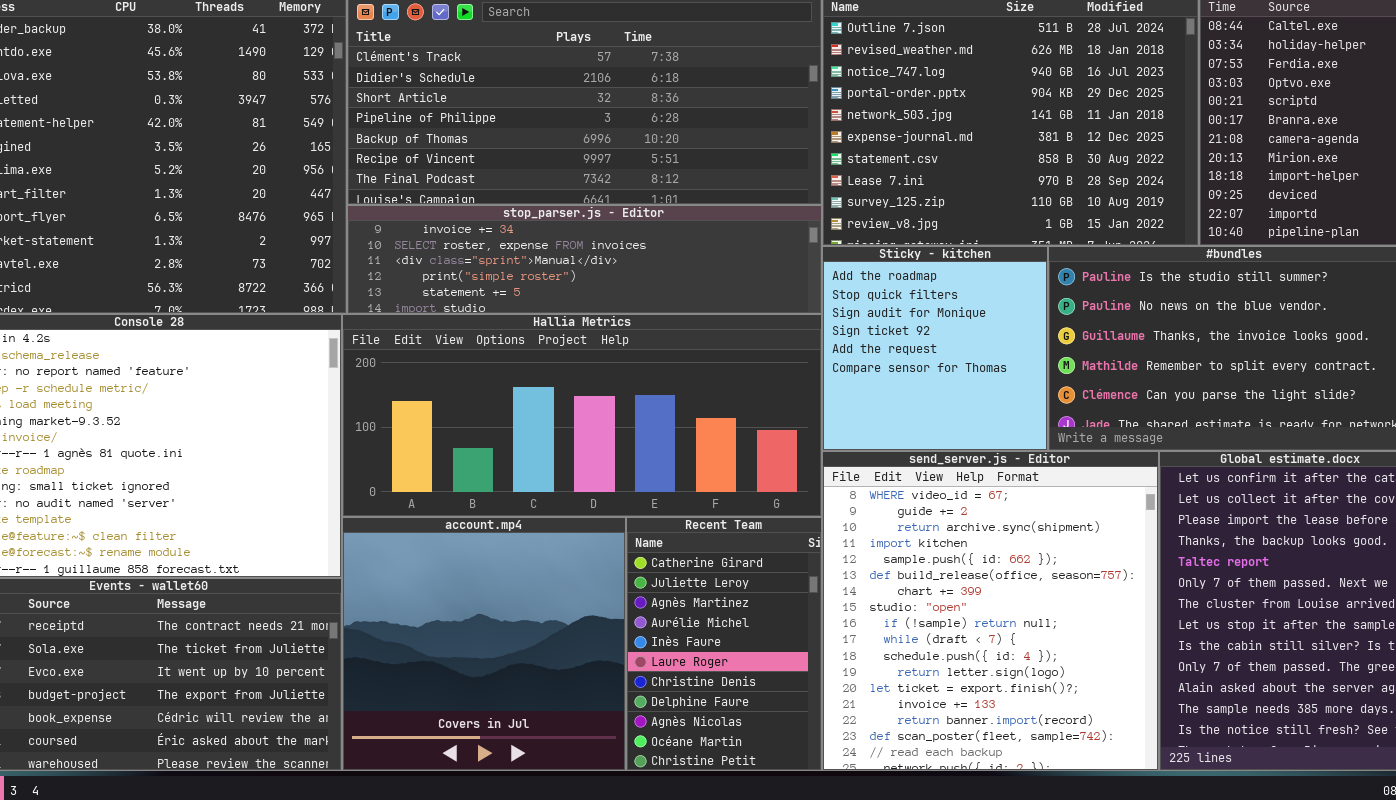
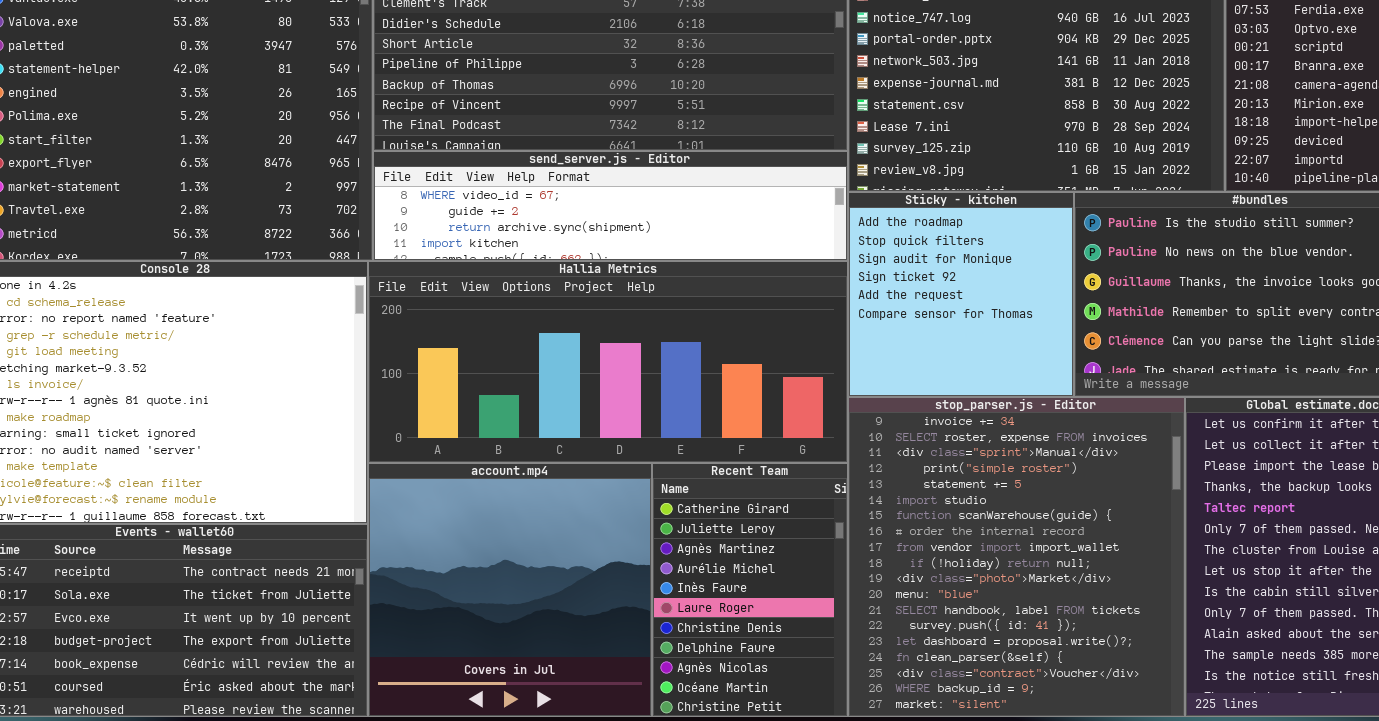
stop_parser.js - Editor: [347,205,822,314] -> [848,397,1185,717], moved, resized
send_server.js - Editor: [822,451,1159,771] -> [373,151,848,261], moved, resized

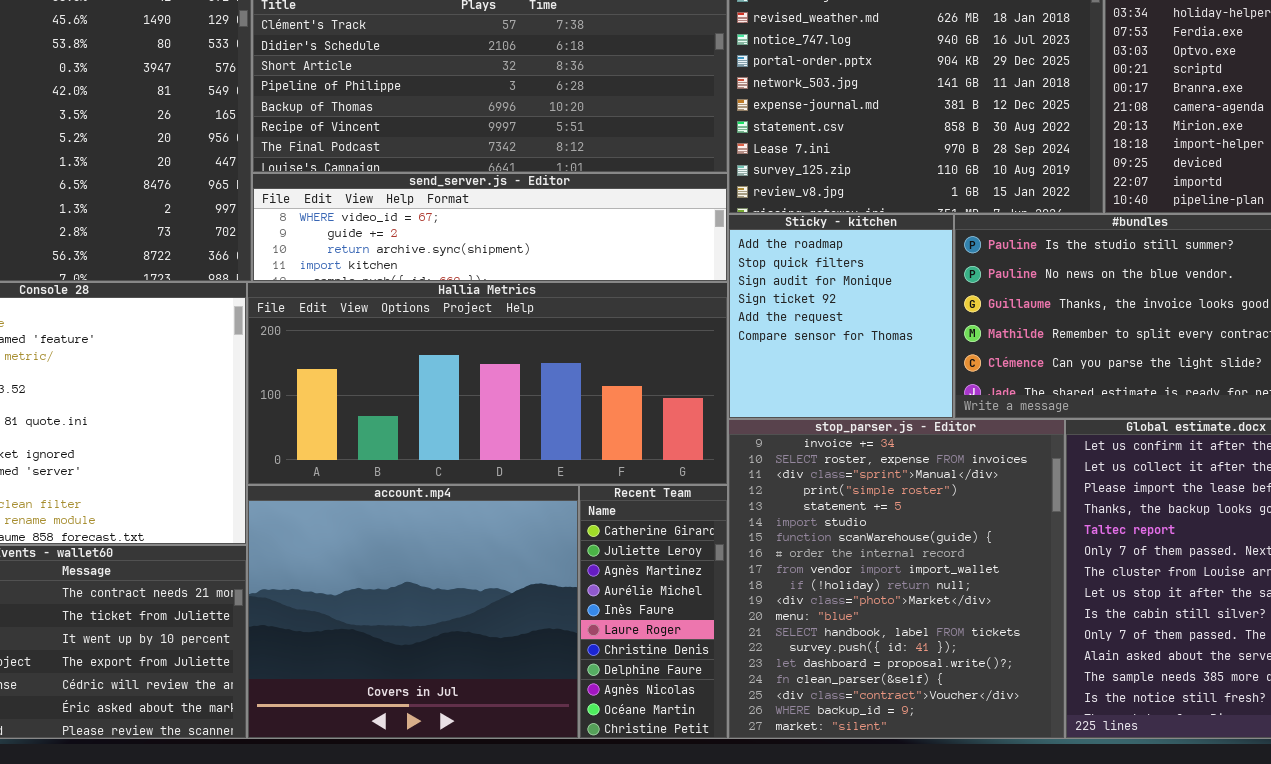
account.mp4: [368,463,652,717] -> [247,485,579,739], resized
Recent Team: [652,463,848,717] -> [579,485,728,739], resized

